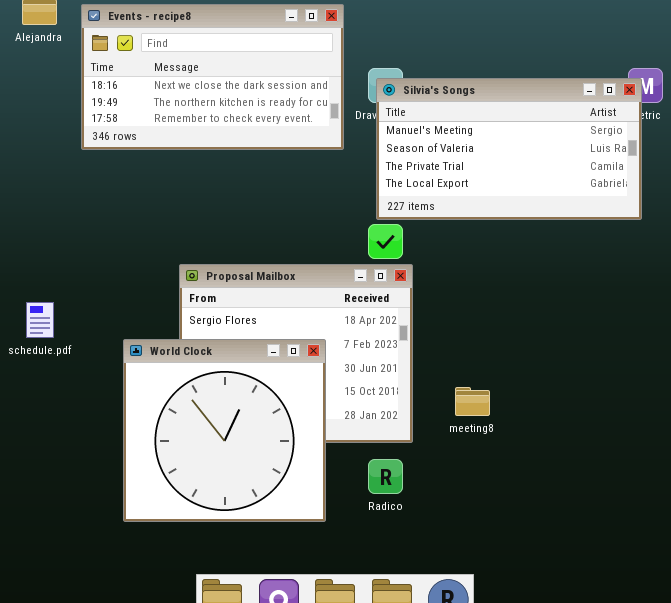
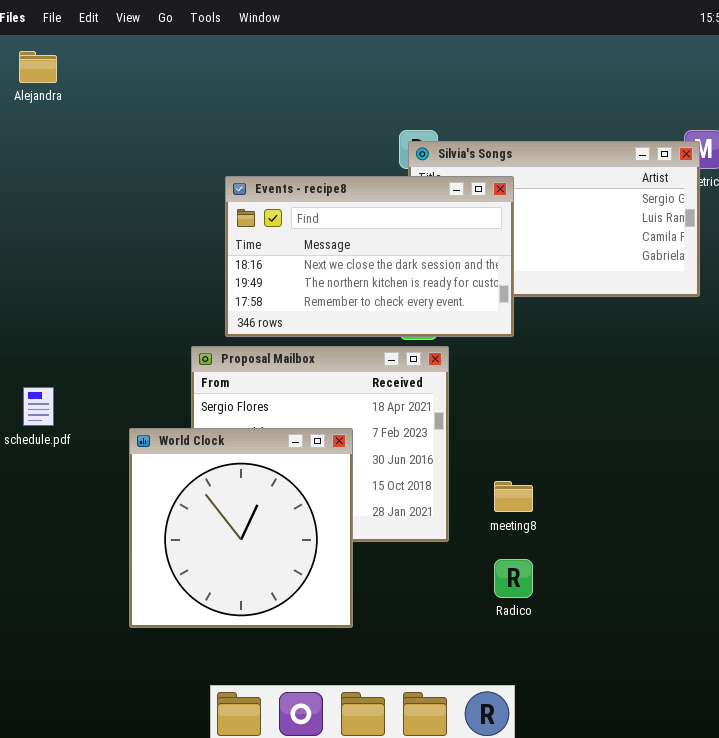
Events - recipe8: [81,4,344,150] -> [225,176,514,337], moved
Radico: [368,459,403,494] -> [494,559,533,598], moved

